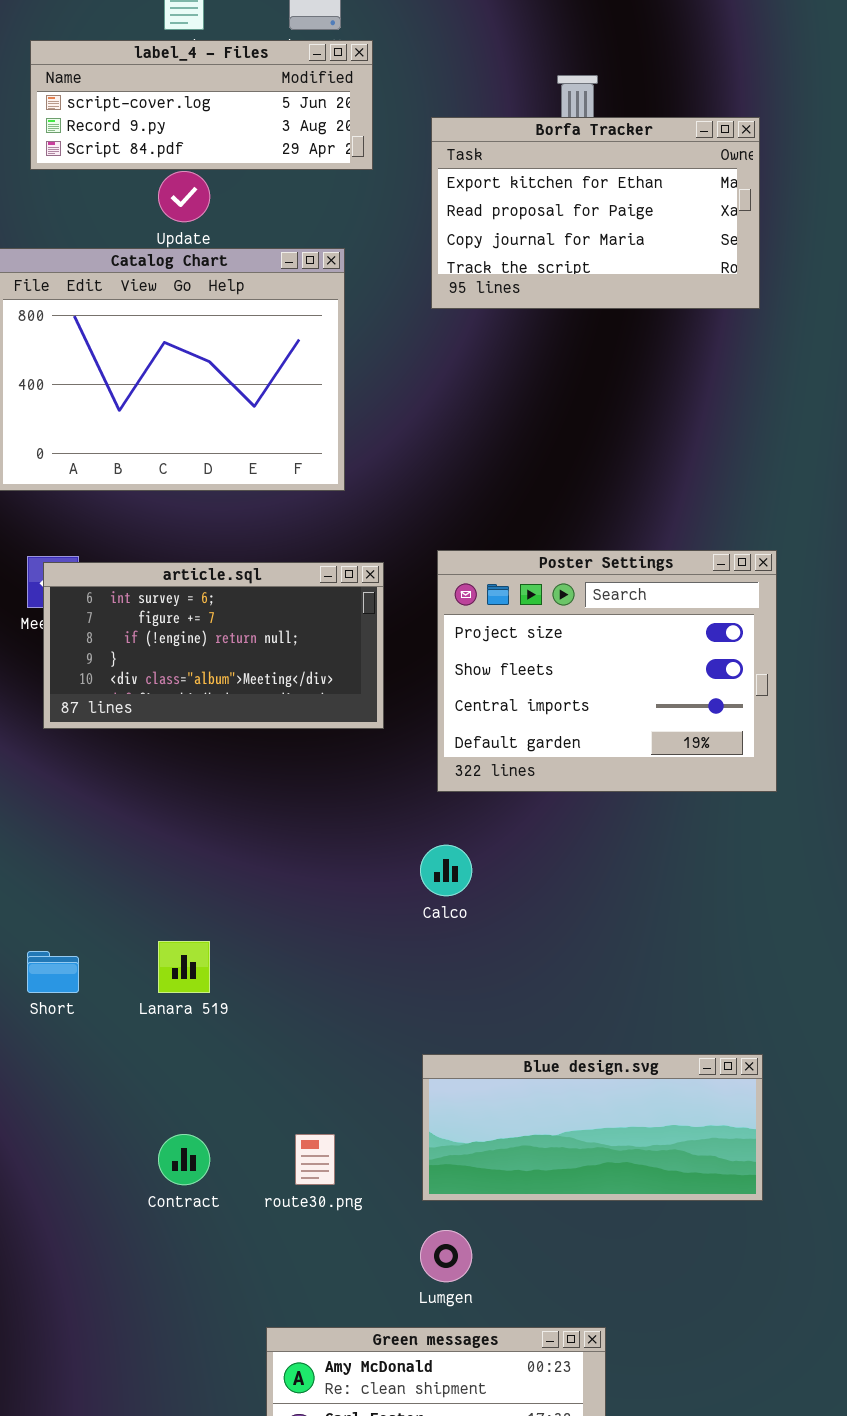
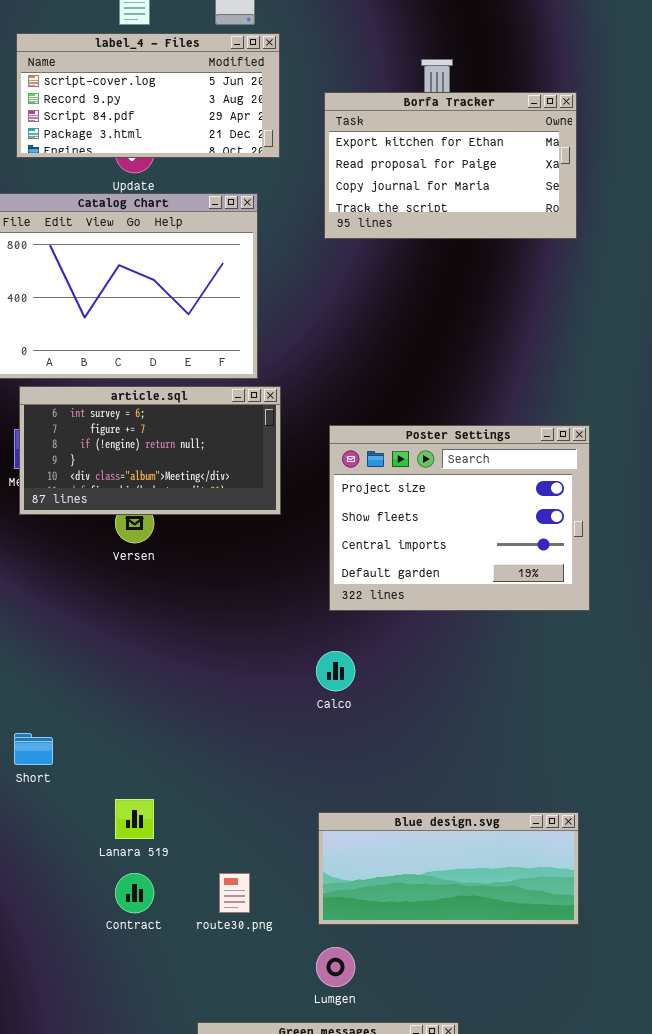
label_4 - Files: [30,40,373,170] -> [16,33,280,158], resized
article.sql: [43,562,384,729] -> [19,386,281,515], moved
Lanara 519: [158,941,210,993] -> [115,799,154,839], moved

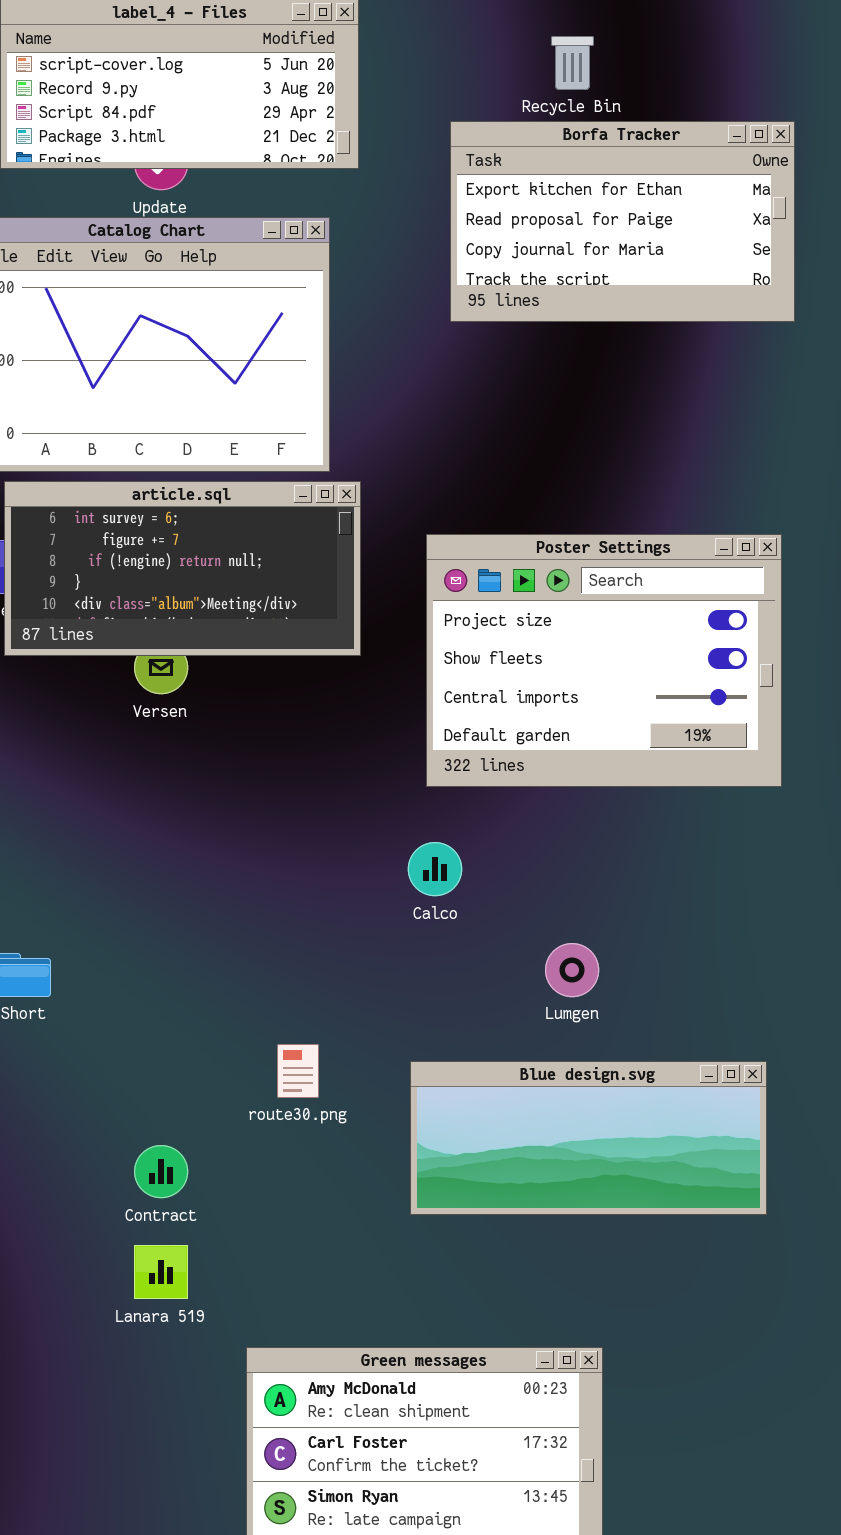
Borfa Tracker: [324,92,577,239] -> [450,121,795,322], moved
Lanara 519: [115,799,154,839] -> [134,1245,188,1299], moved
route30.png: [219,873,250,913] -> [277,1044,319,1098], moved
Lumgen: [316,947,355,987] -> [545,943,599,997], moved

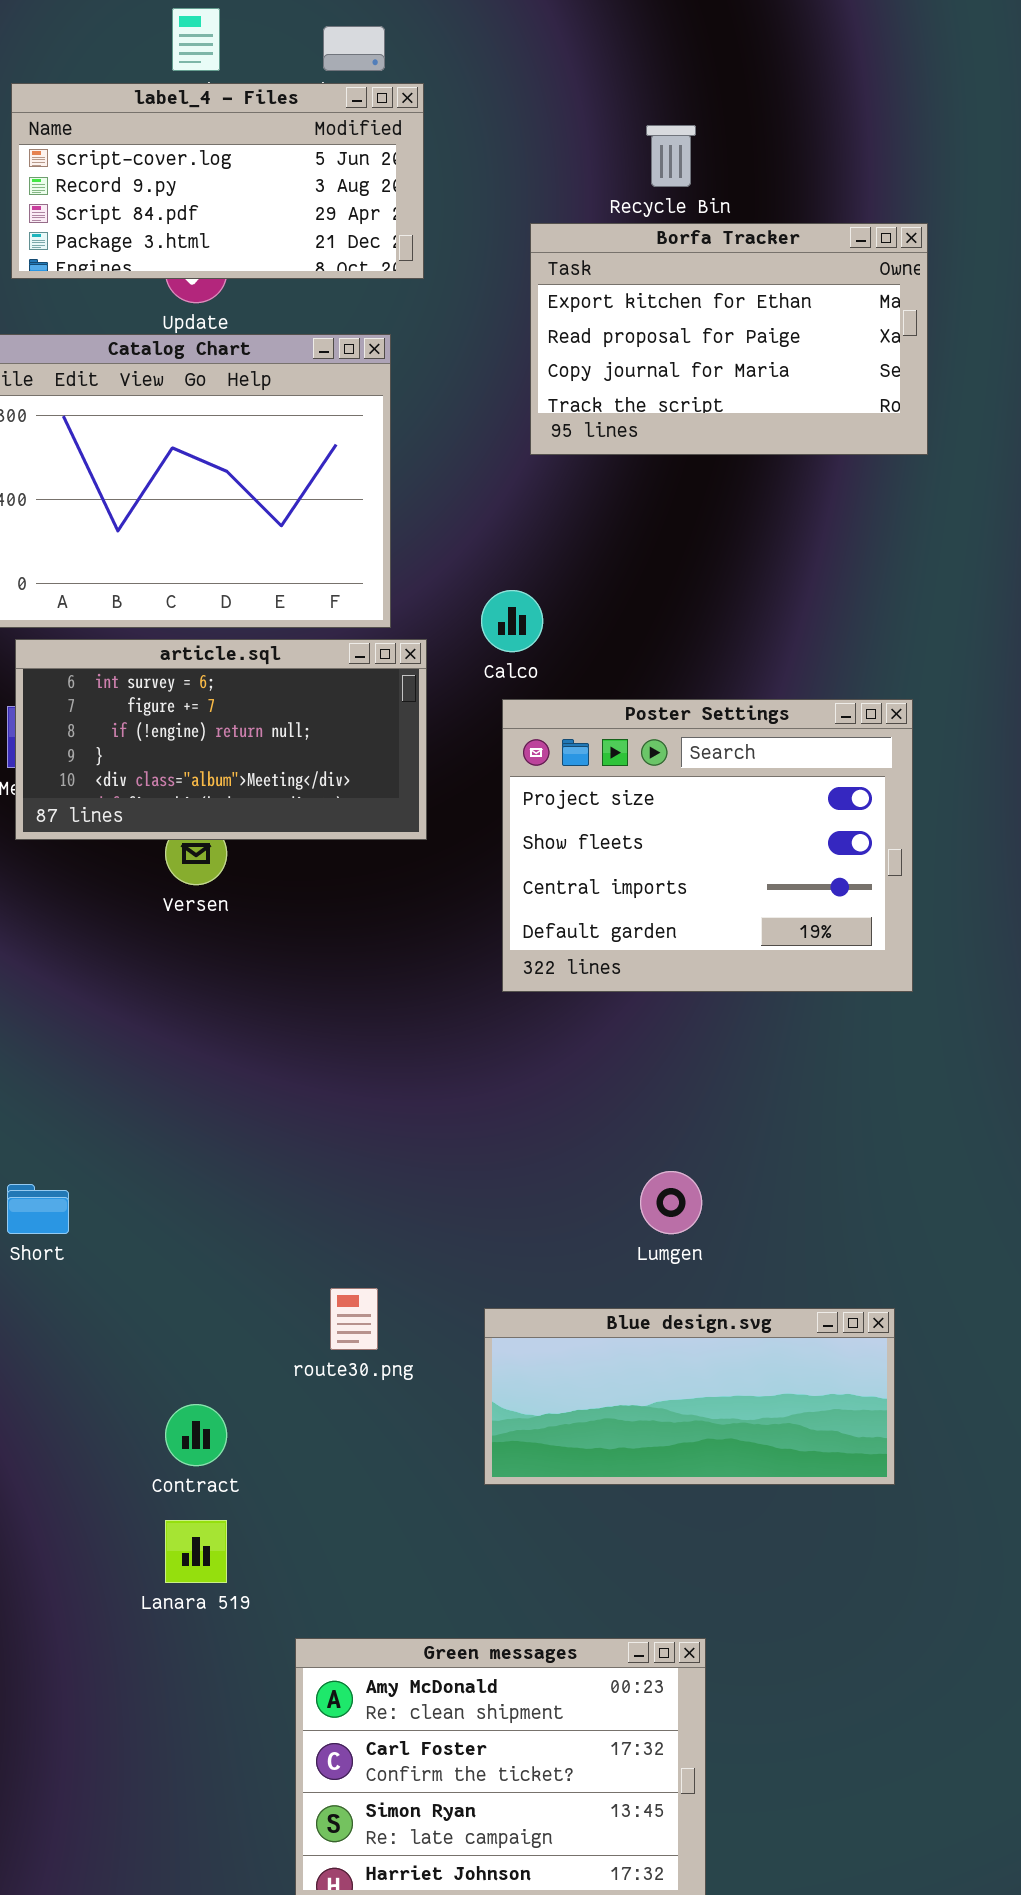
Calco: [408,842,462,896] -> [481,590,543,652], moved

